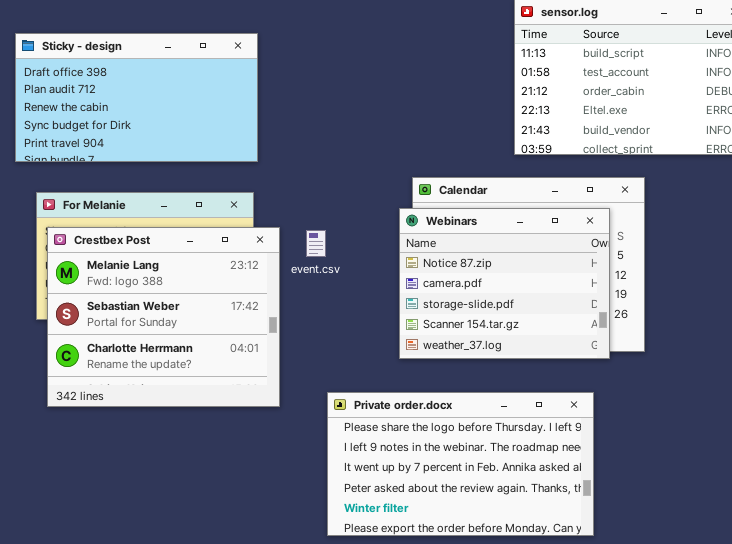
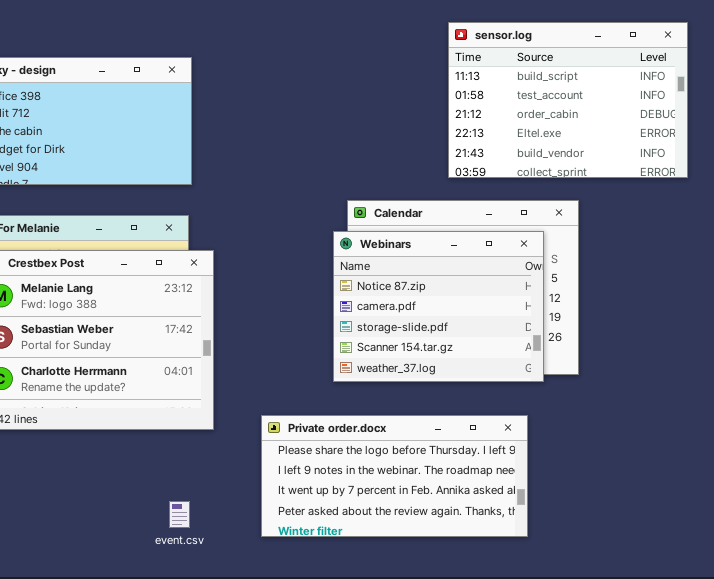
event.csv: [306,230,326,257] -> [169,501,190,528], moved
Private order.docx: [327,392,594,536] -> [261,415,528,537], resized

